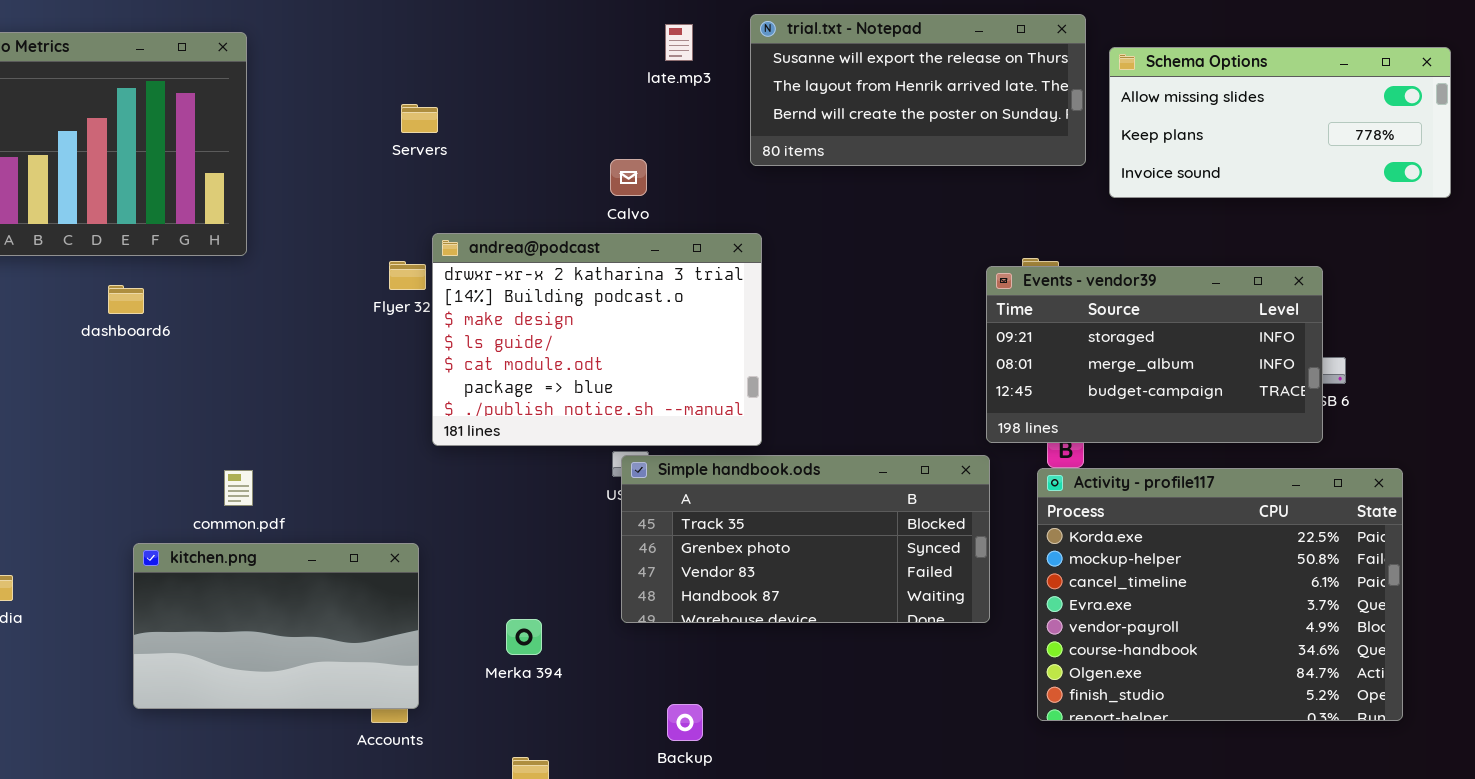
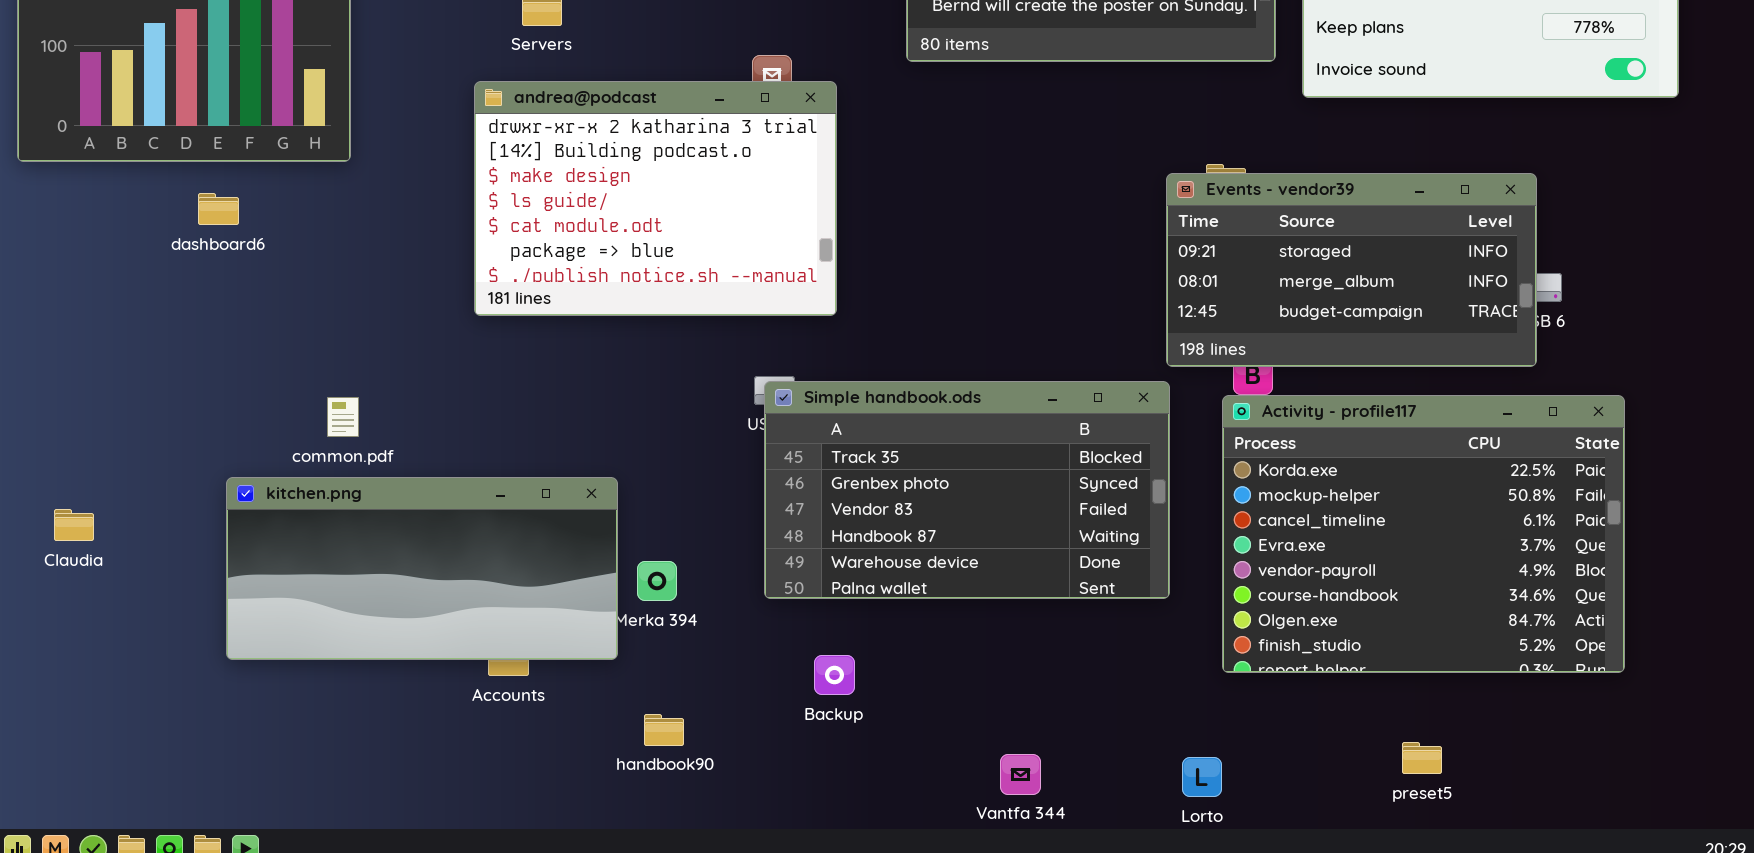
andrea@podcast: [432,233,762,446] -> [474,81,837,316], moved
Simple handbook.ods: [621,455,990,623] -> [764,381,1170,599], resized
kitchen.png: [133,543,419,709] -> [226,477,618,660], resized

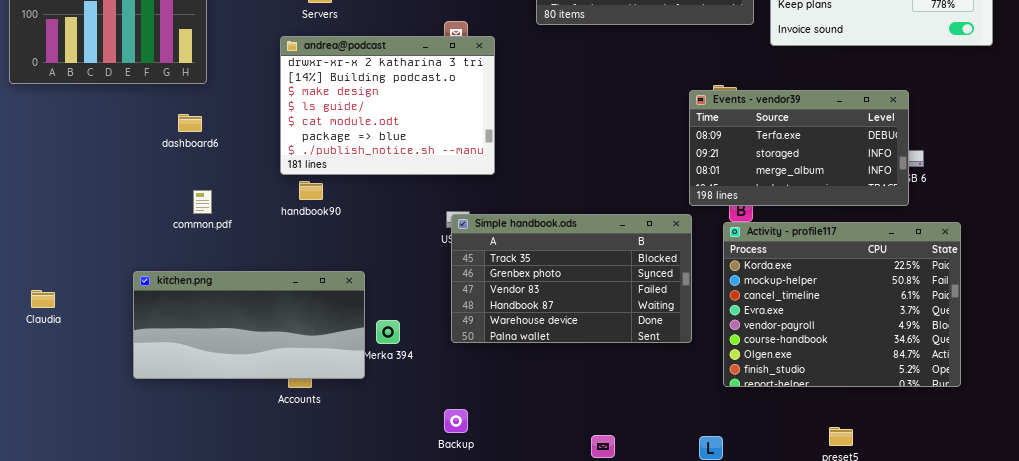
Events - vendor39: [1166,173,1537,367] -> [689,90,909,206], scrolled up 1 row
dashboard6: [198,193,239,225] -> [178,114,202,132], moved
common.pdf: [327,397,359,437] -> [193,190,212,214], moved
Backup: [814,655,855,695] -> [444,409,468,433], moved
handbook90: [644,714,684,746] -> [299,181,323,200], moved

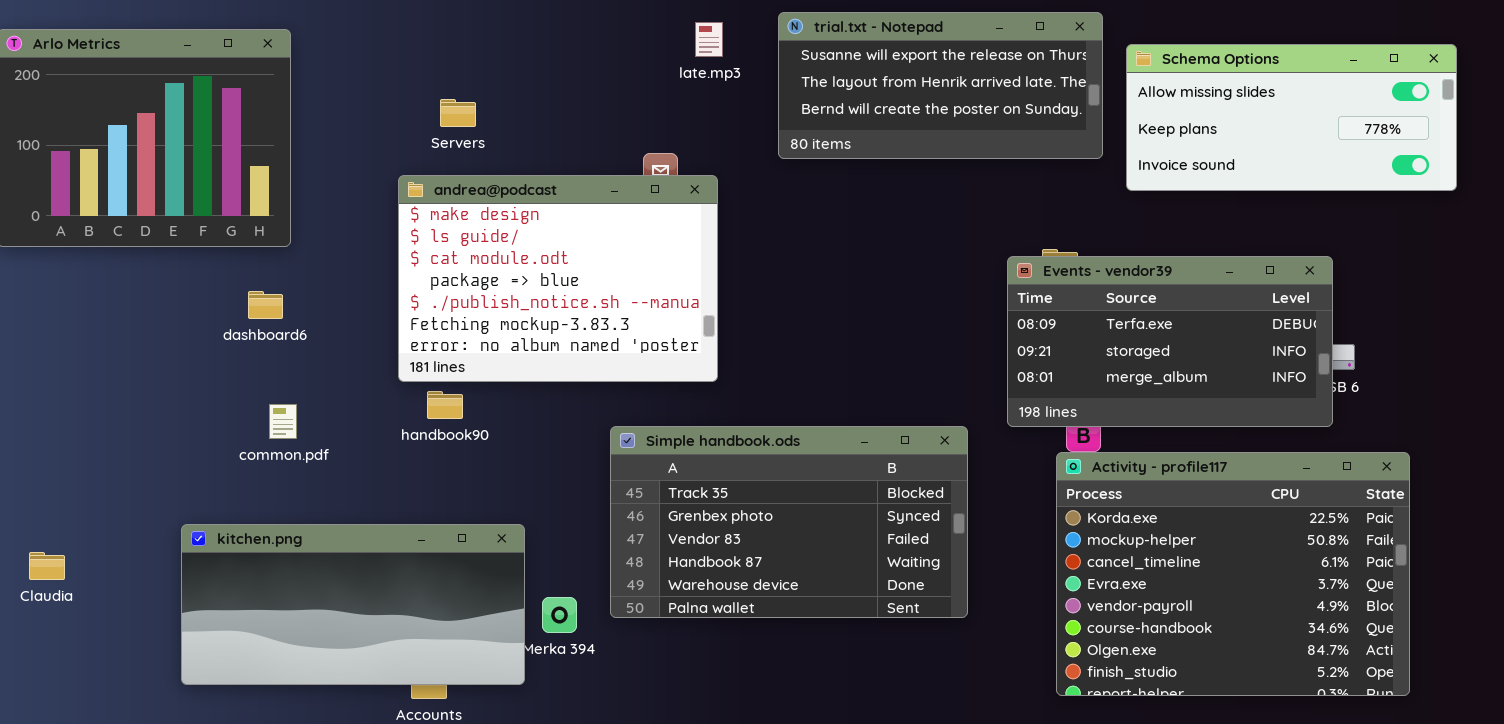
andrea@podcast: [280,36,495,175] -> [398,175,718,382], scrolled down 2 rows
Simple handbook.ods: [451,214,692,343] -> [610,426,968,618], moved

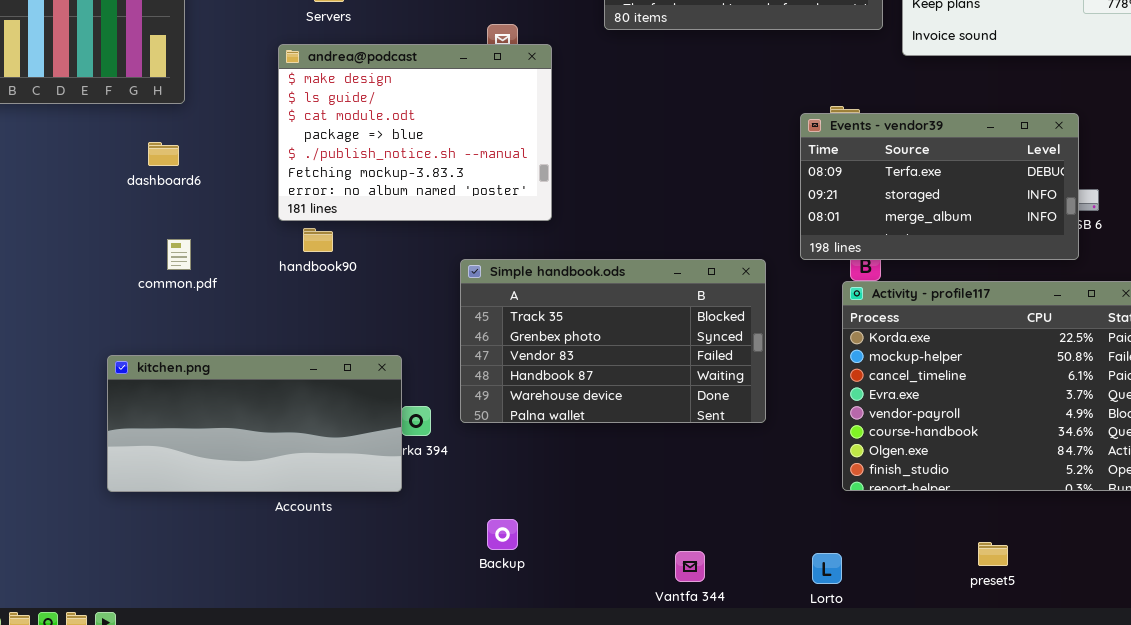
kitchen.png: [181,524,525,685] -> [107,355,402,492], moved

